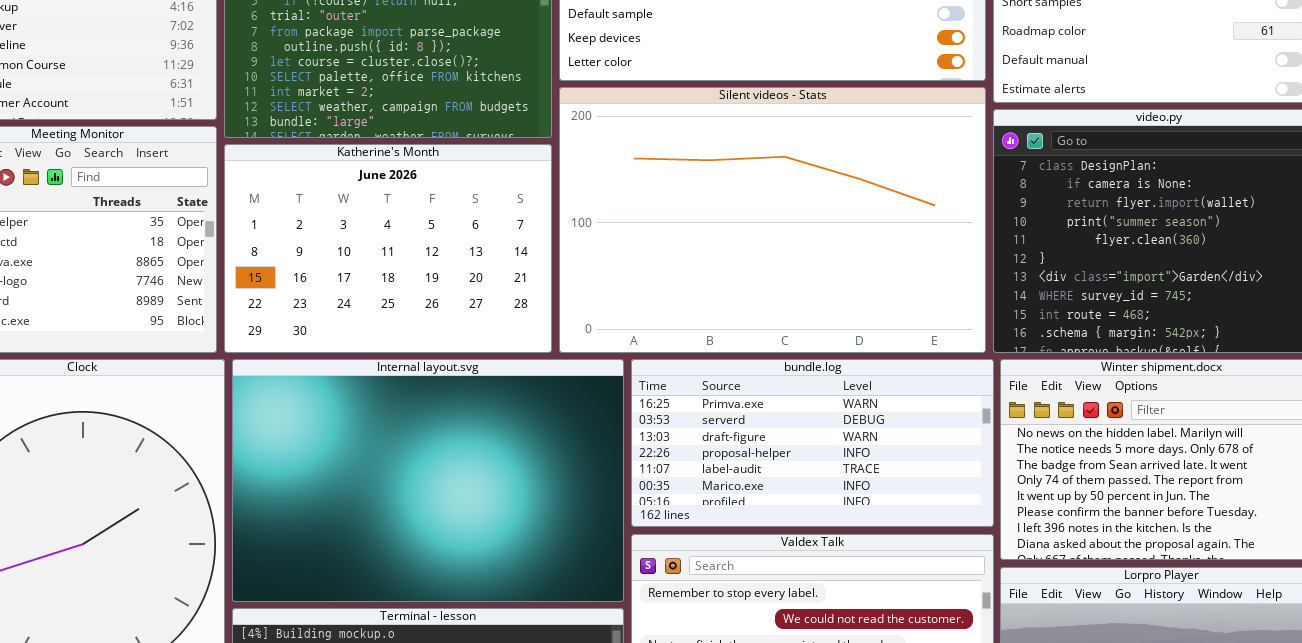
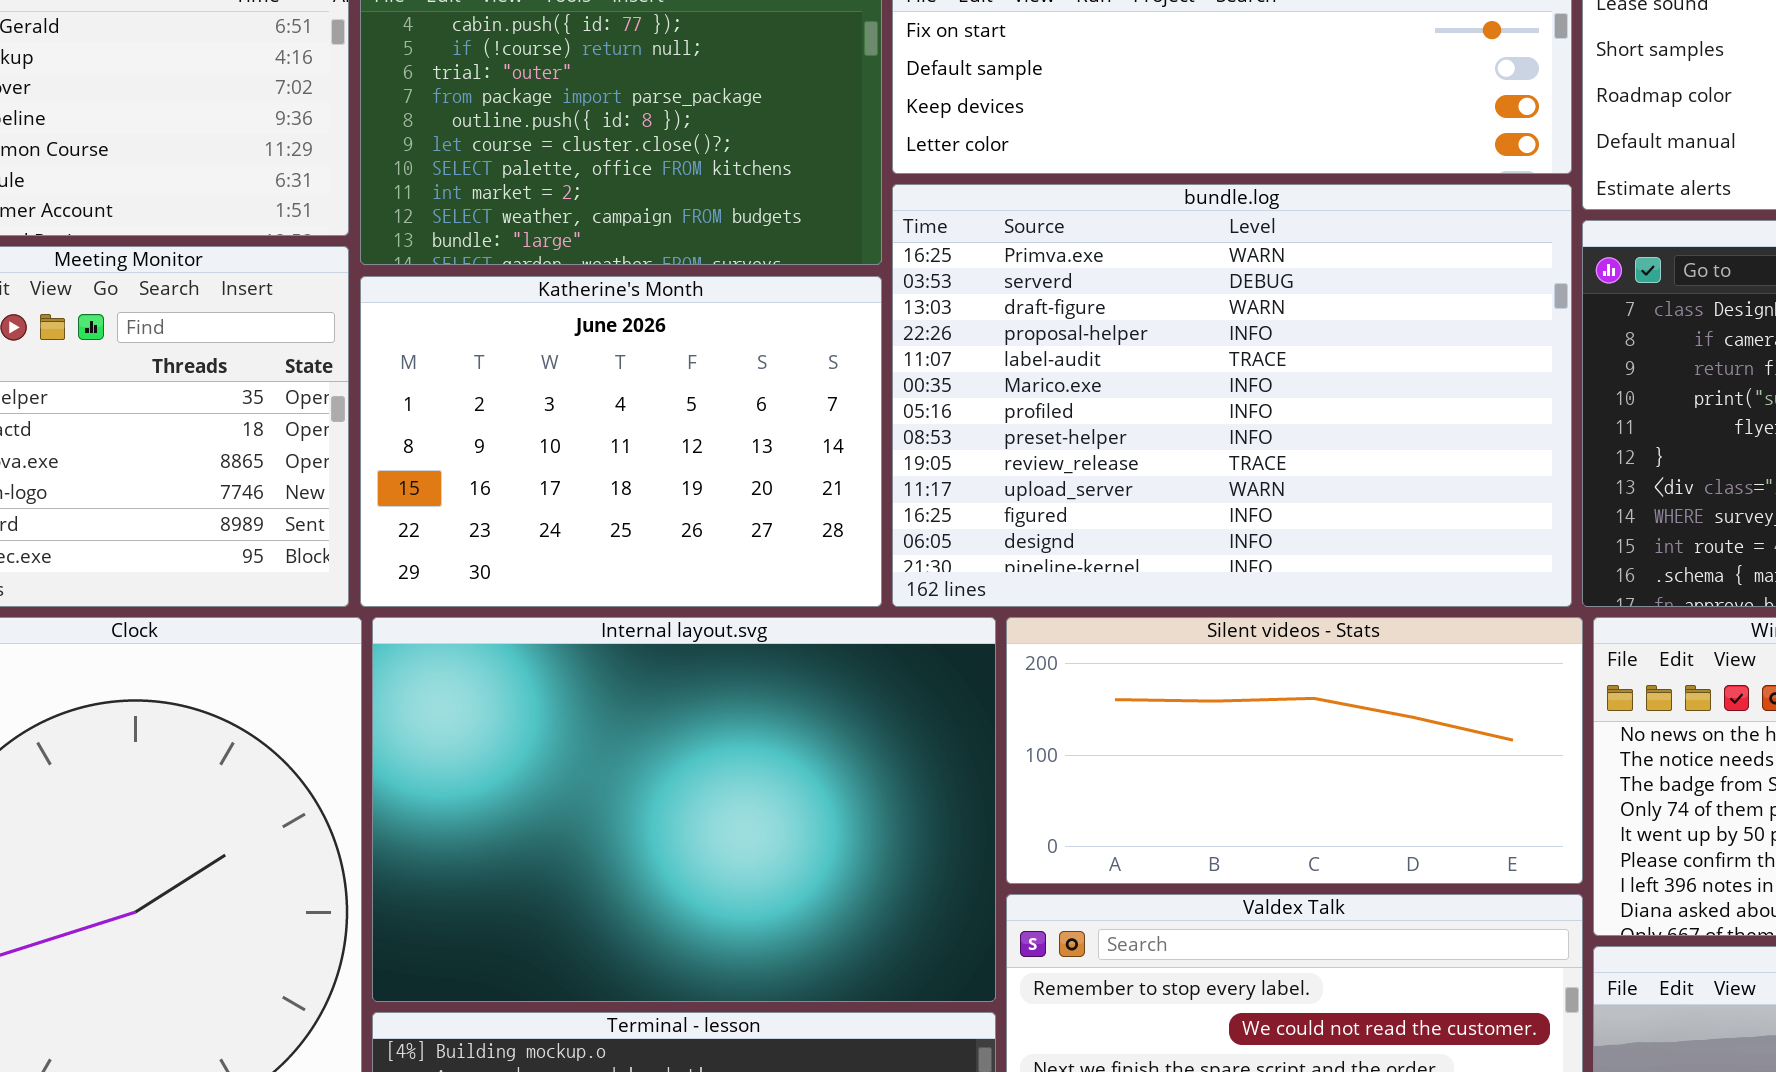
Silent videos - Stats: [559,87,986,353] -> [1006,617,1583,884], moved, resized
bundle.log: [631,359,994,527] -> [892,184,1572,607], moved, resized

